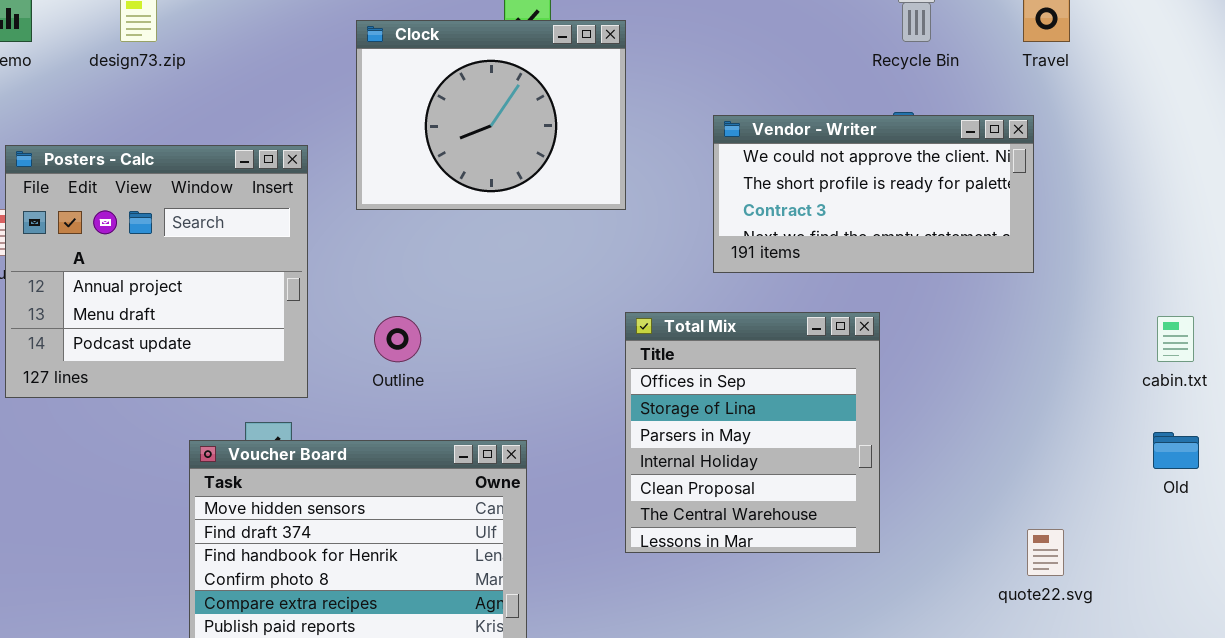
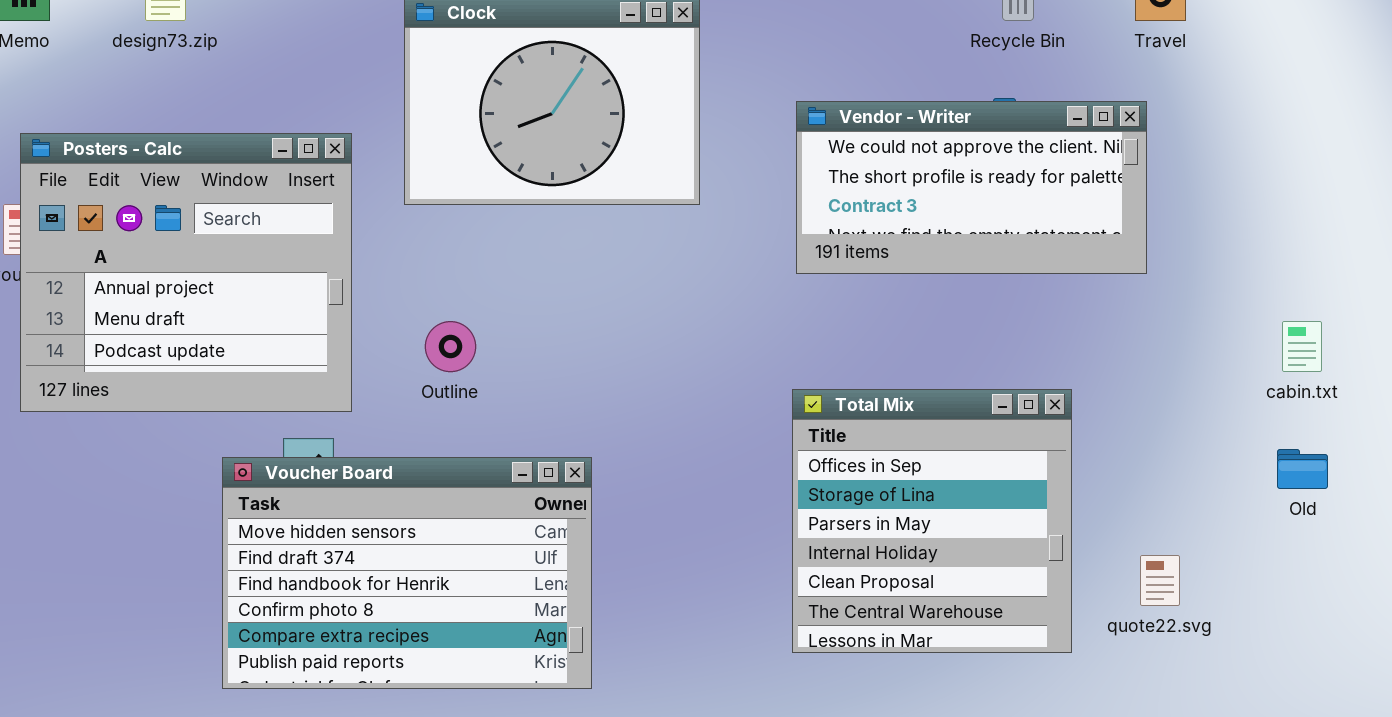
Total Mix: [625,312,880,553] -> [792,389,1072,653], moved

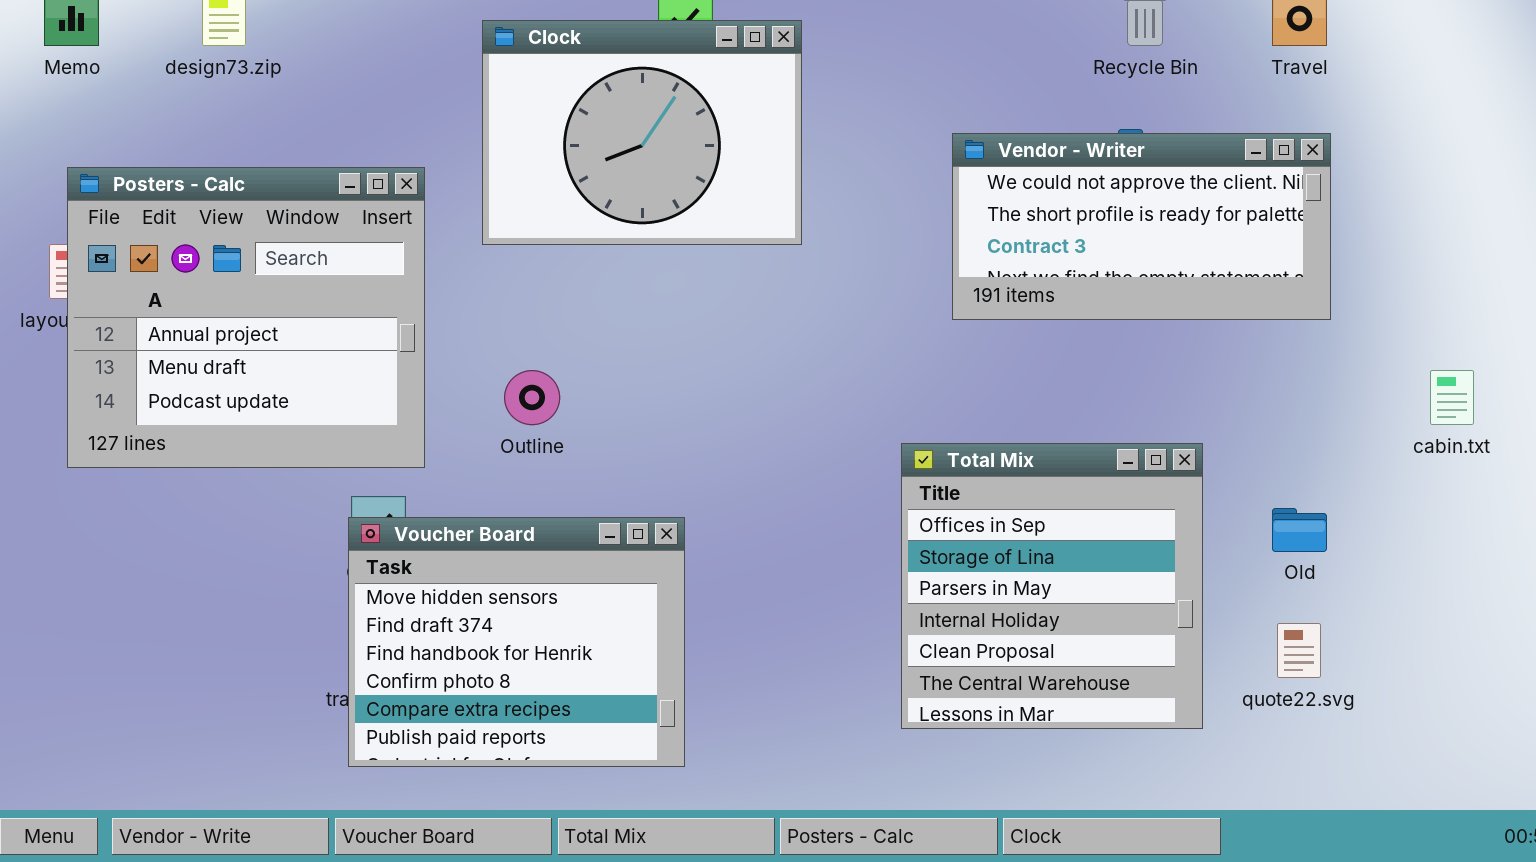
Vendor - Writer: [796,101,1147,274] -> [952,133,1331,320], moved
Old: [1277,449,1328,489] -> [1272,508,1327,552], moved
Voucher Board: [222,457,592,689] -> [348,517,685,767], resized

